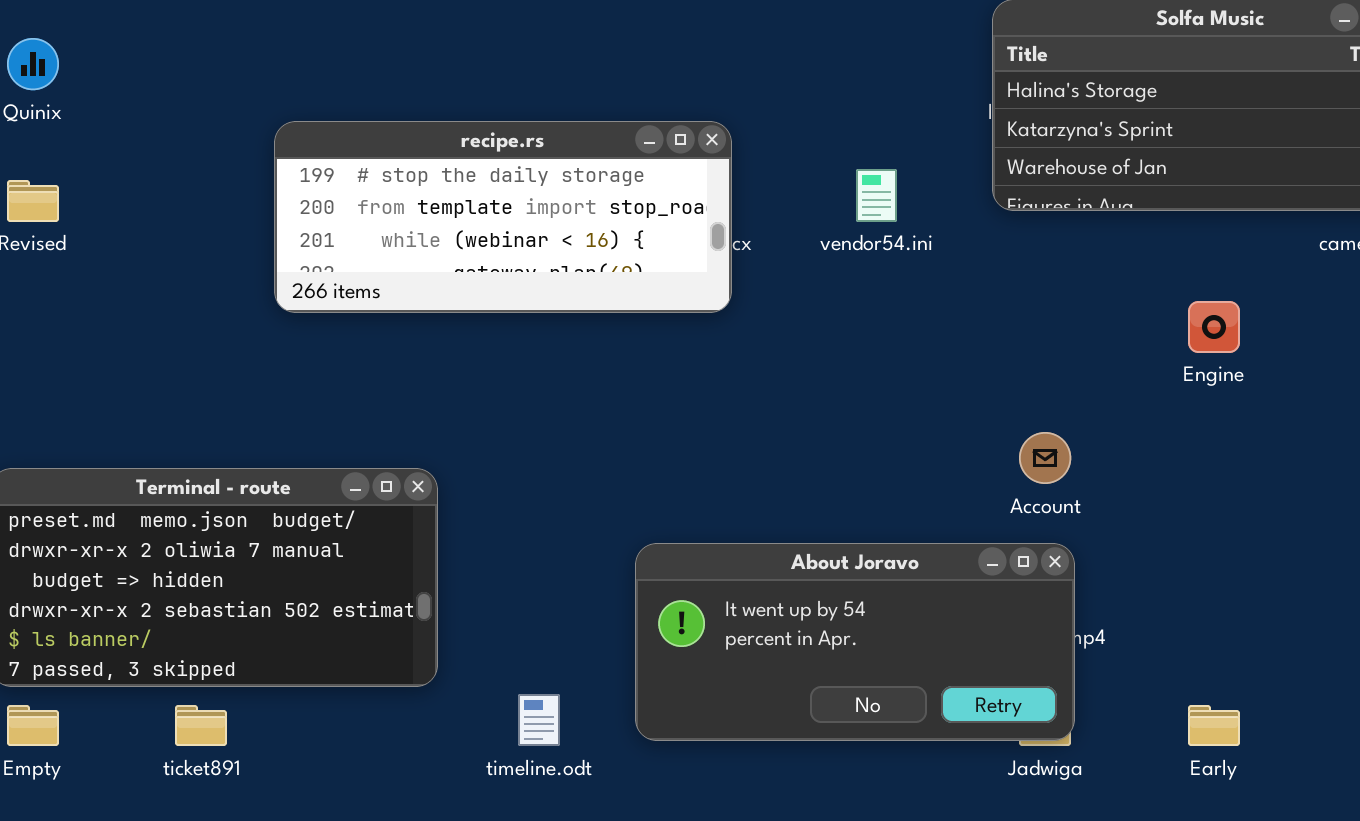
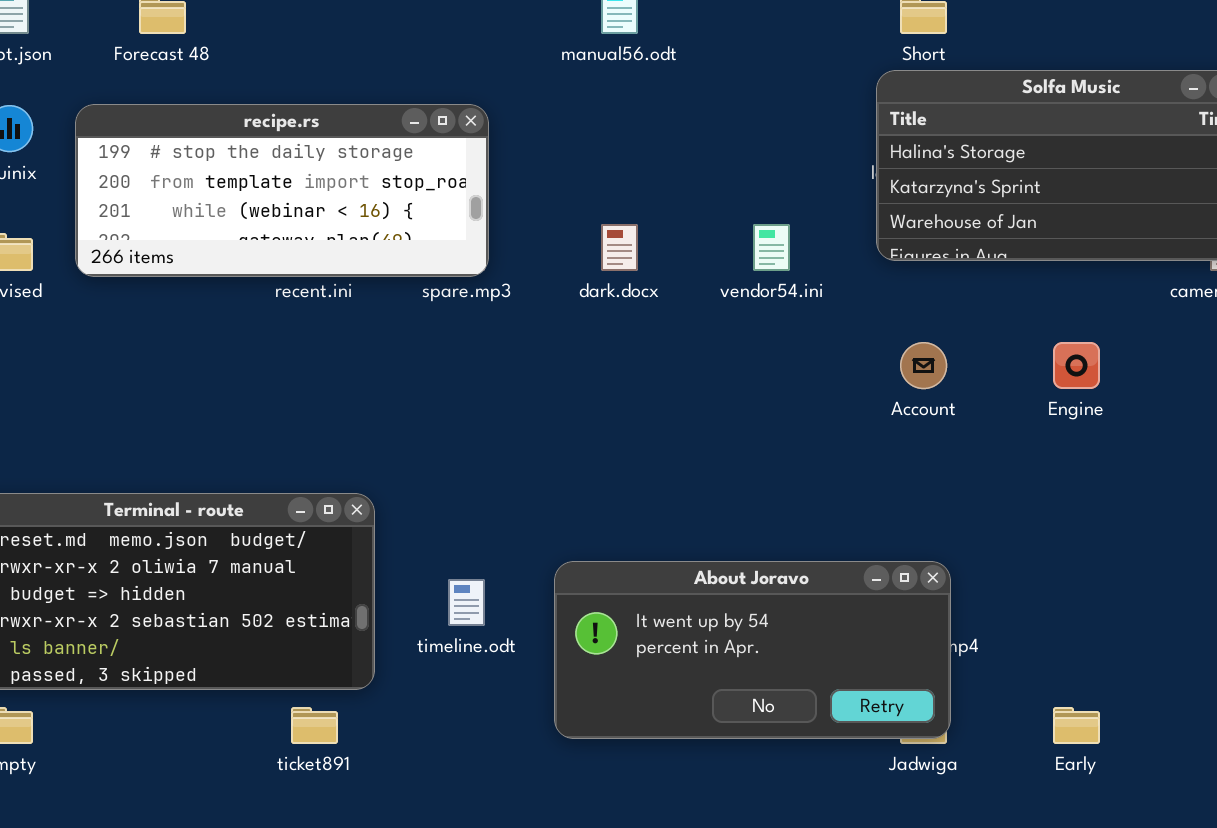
recipe.rs: [274,121,732,313] -> [75,104,489,277], moved
Account: [1019,432,1071,484] -> [900,342,947,389], moved
timeline.odt: [518,694,560,746] -> [448,579,485,626], moved
ticket891: [175,705,227,746] -> [291,707,338,744], moved

